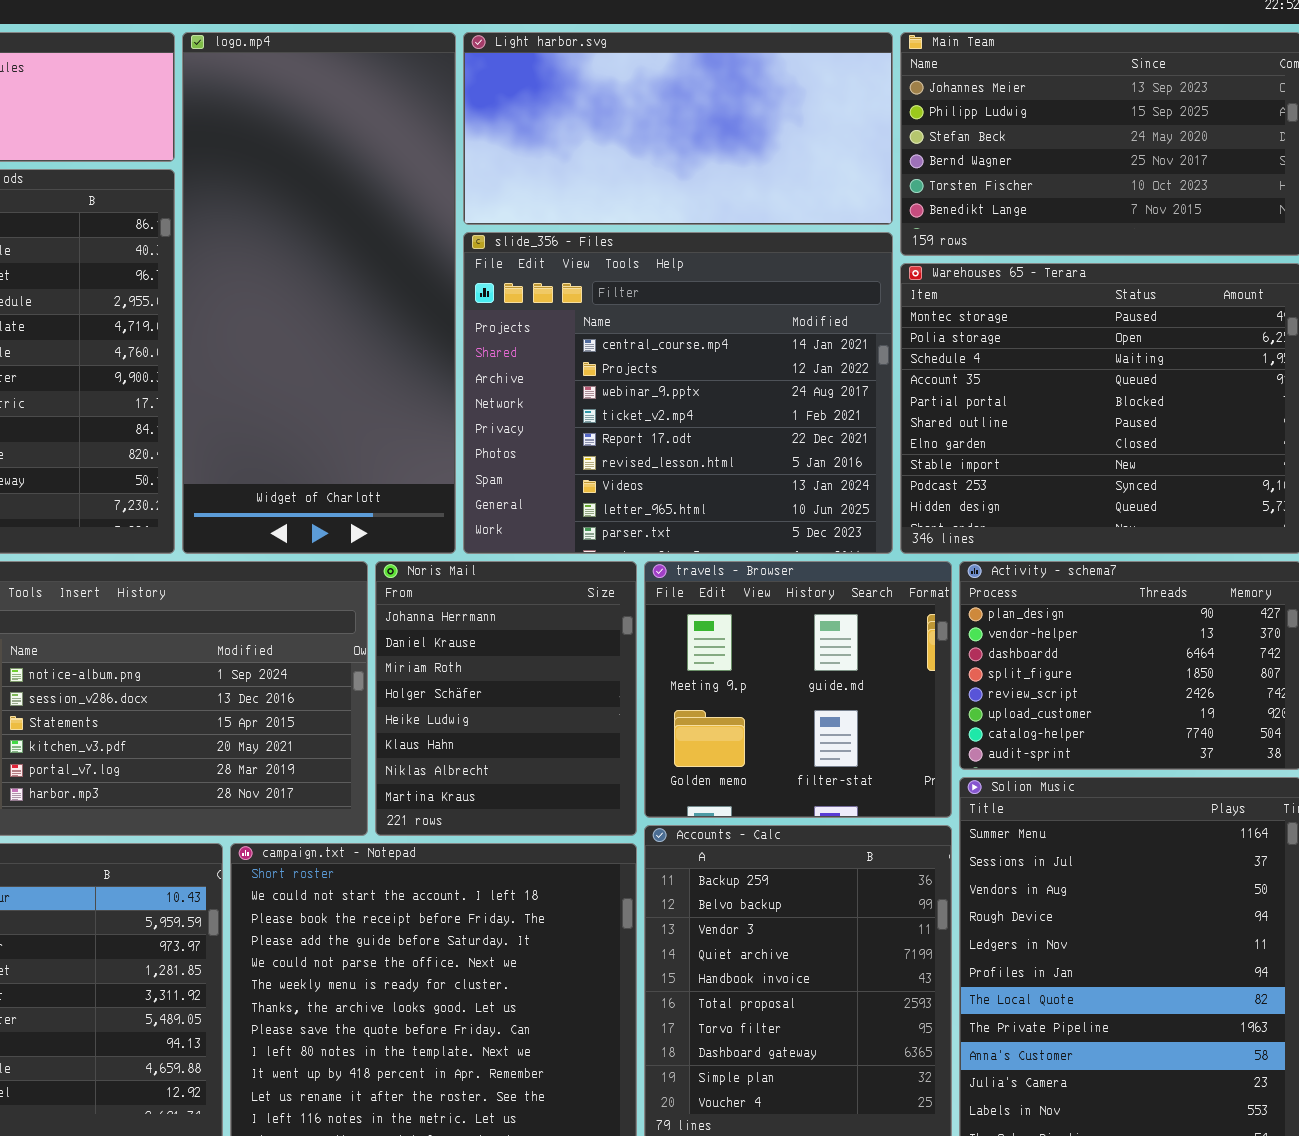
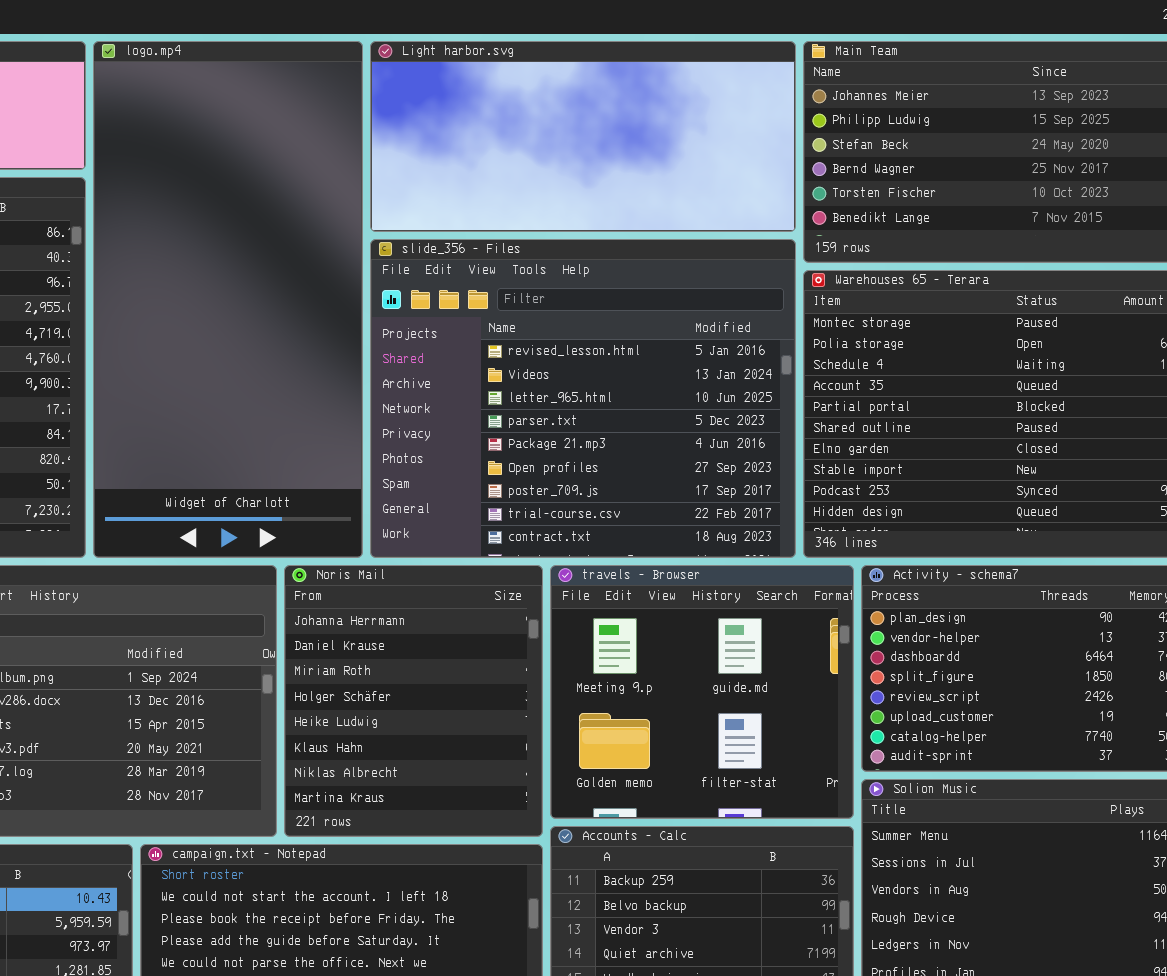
slide_356 - Files: [463,232,893,554] -> [370,239,796,558], scrolled down 5 rows

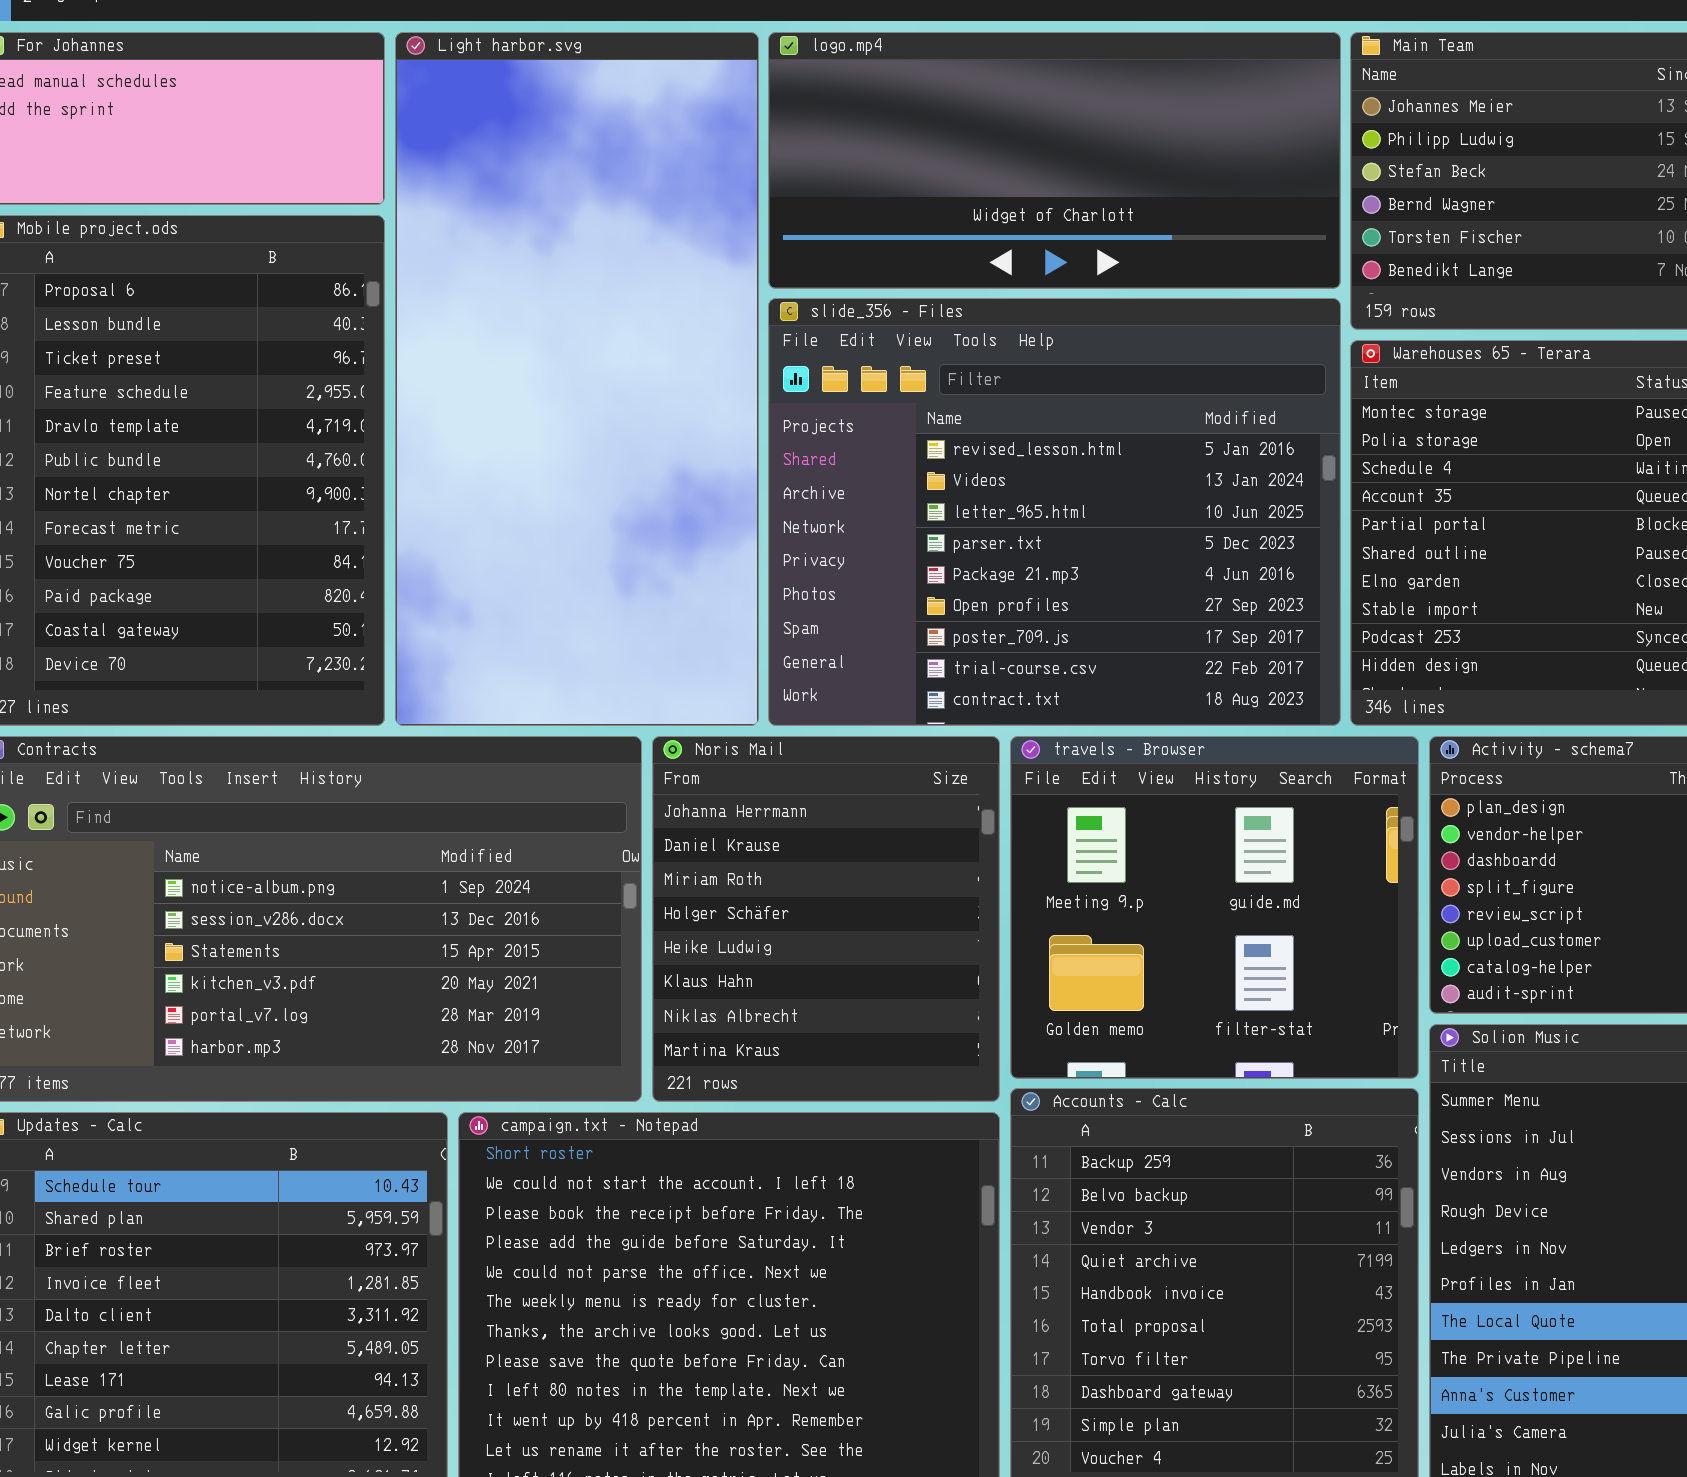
logo.mp4: [93,41,363,558] -> [768,32,1341,289], moved, resized
Light harbor.svg: [370,41,796,232] -> [395,32,759,726], moved, resized

